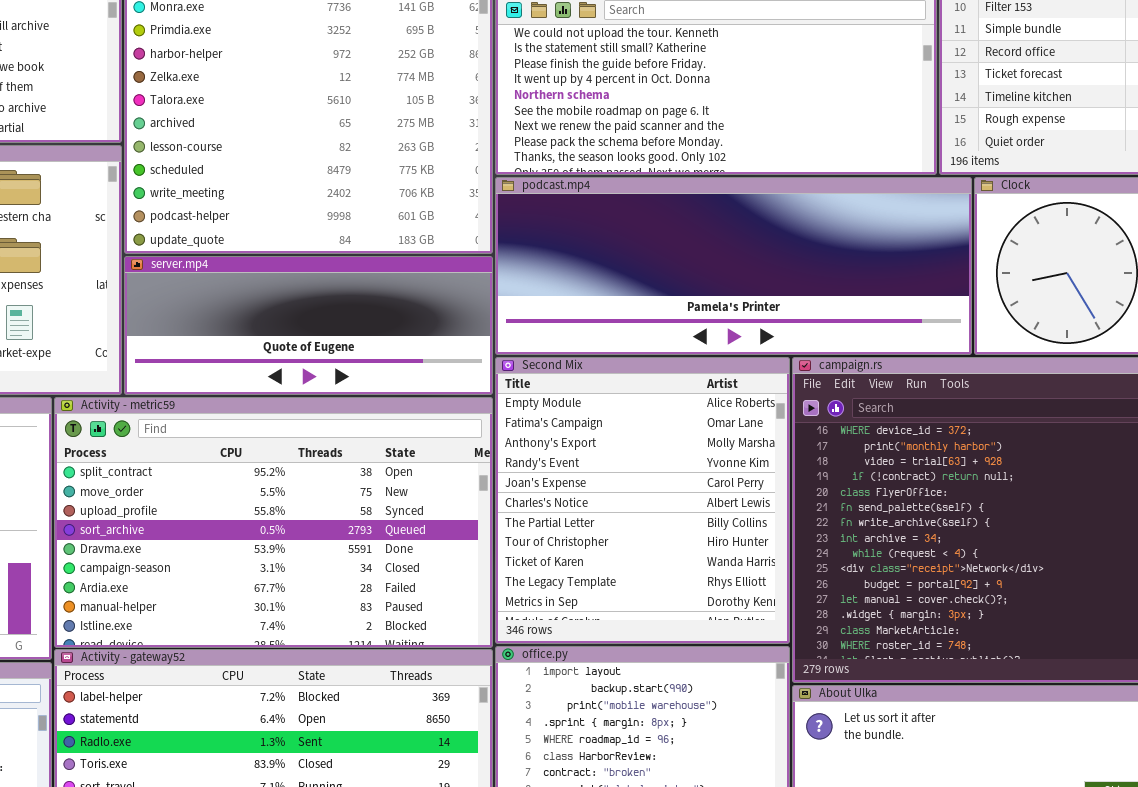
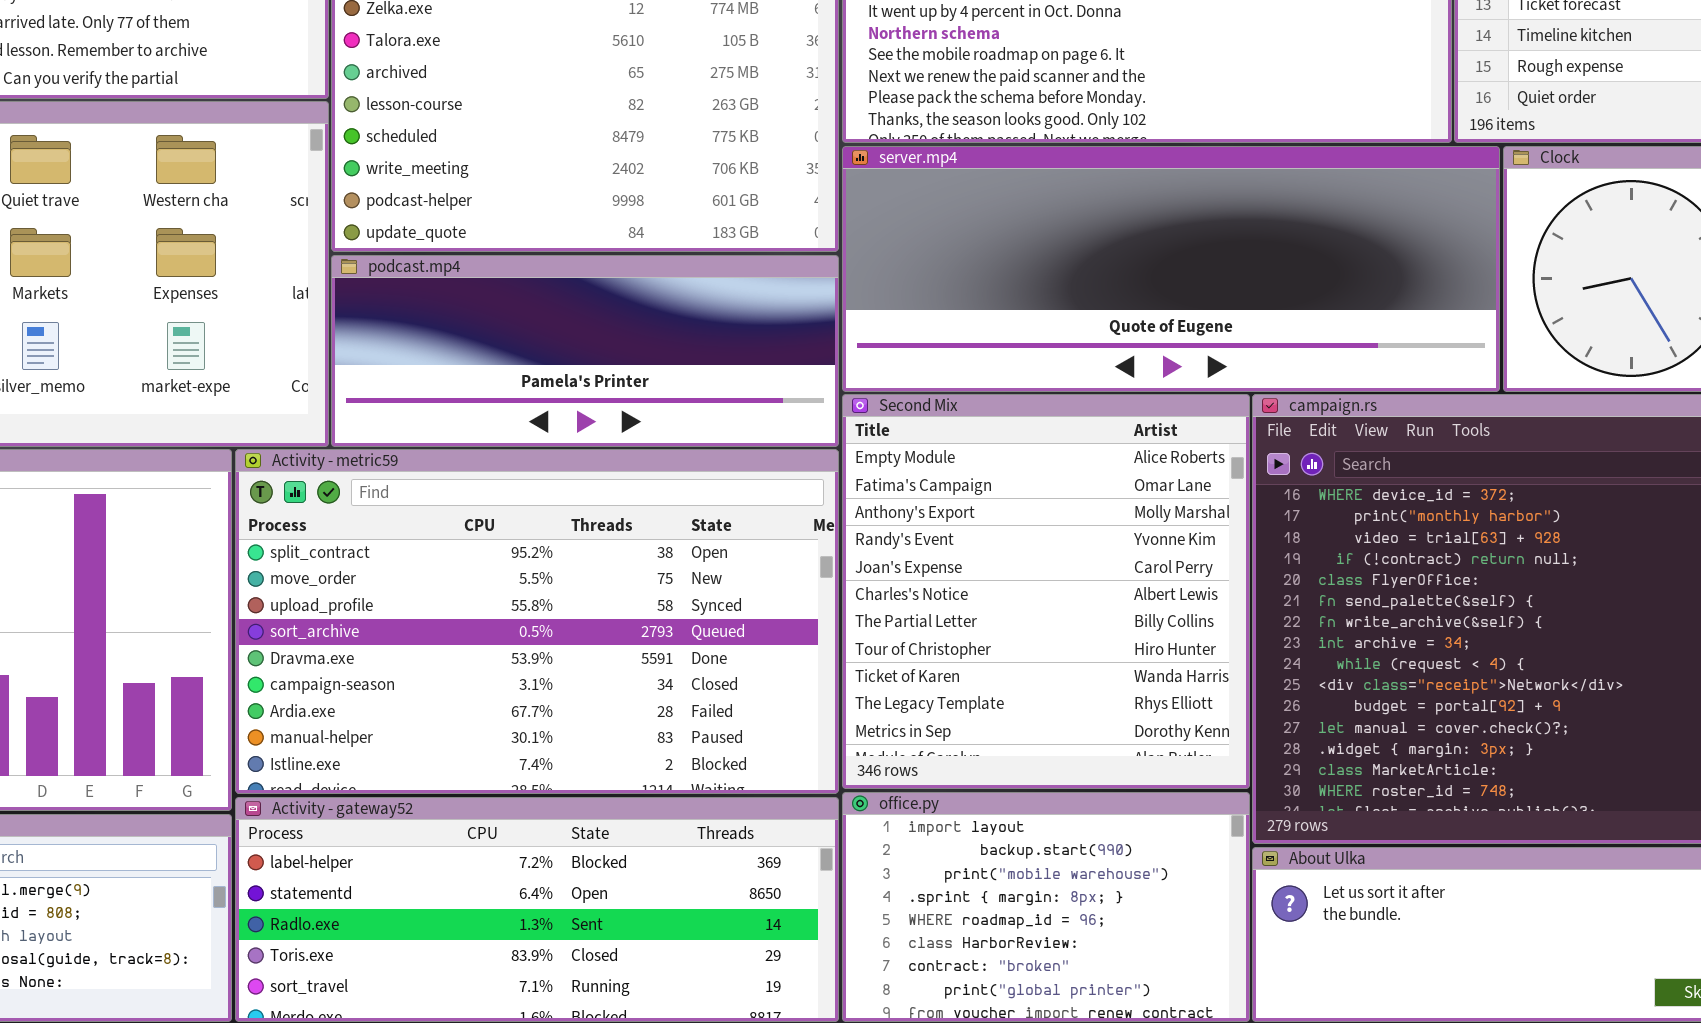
podcast.mp4: [495,177,972,355] -> [331,255,839,447], moved, resized
server.mp4: [124,256,493,395] -> [842,146,1500,392], moved, resized

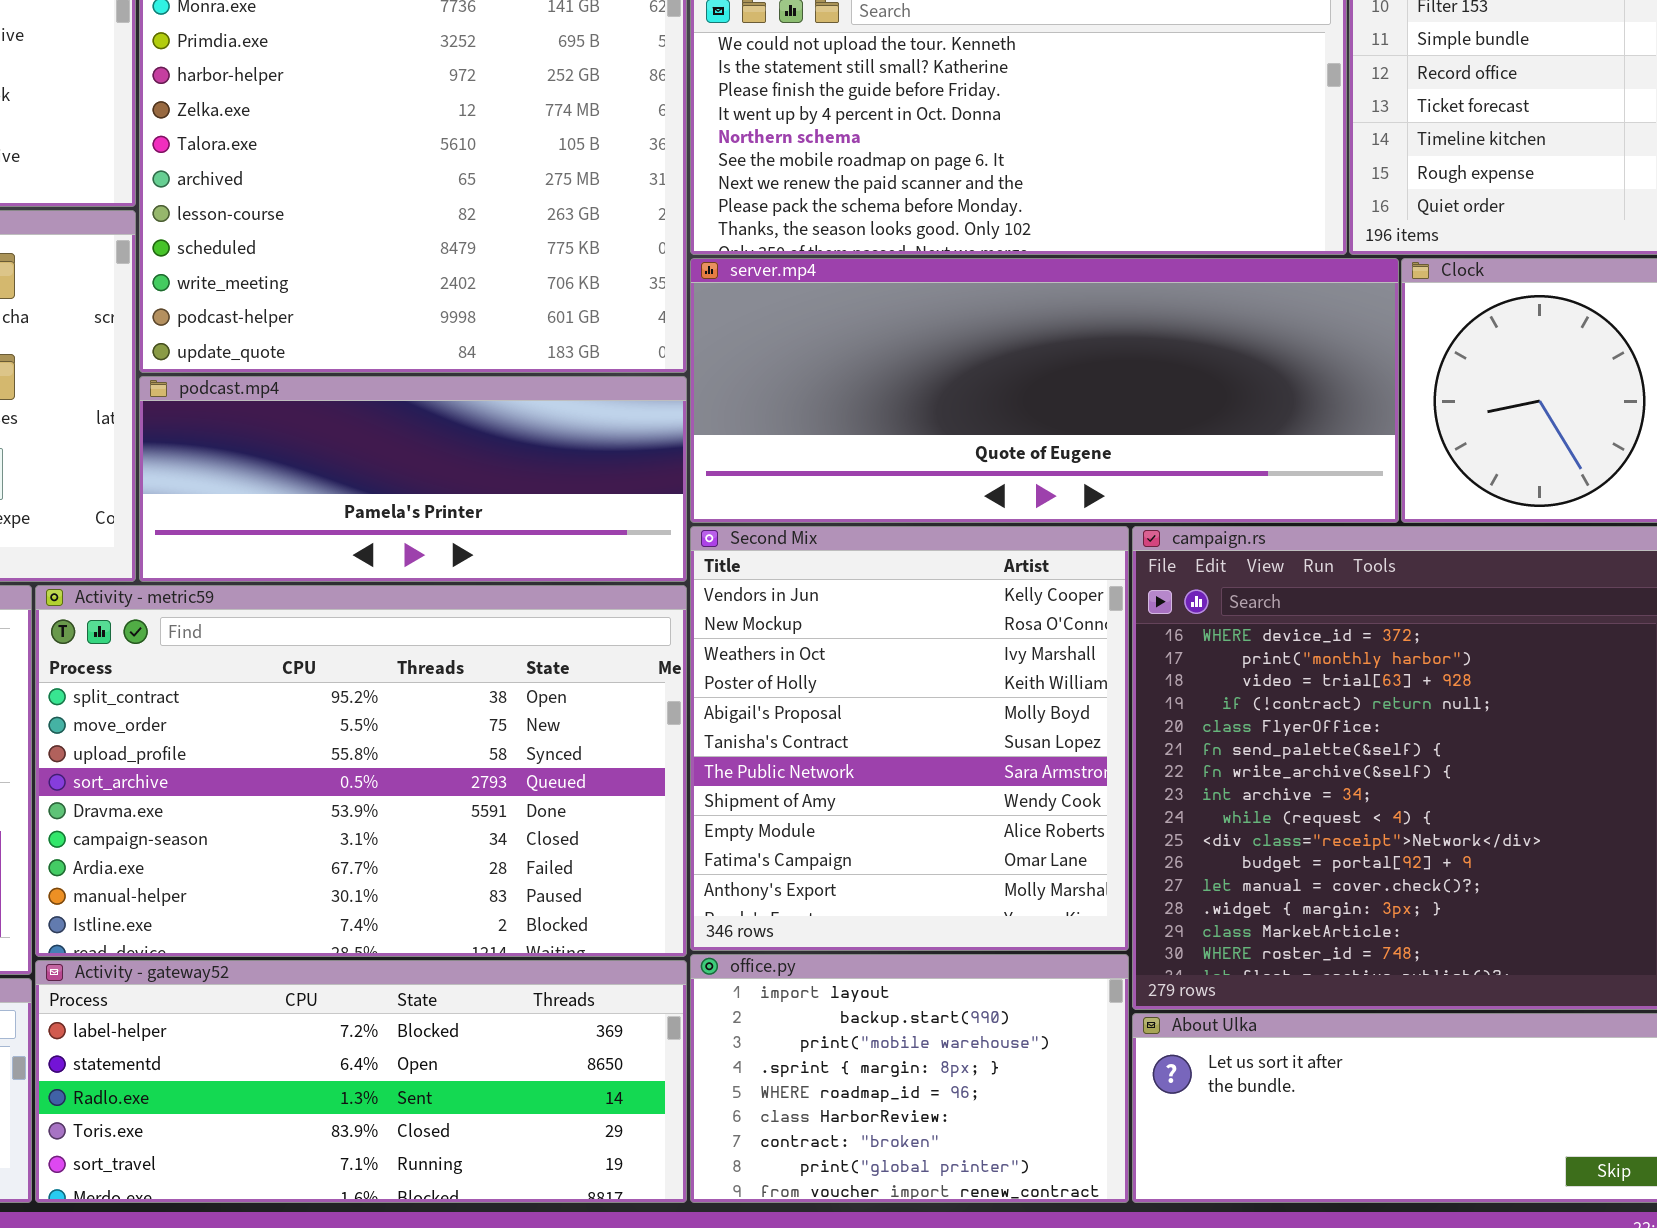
Second Mix: [842,394,1250,789] -> [690,526,1129,951], scrolled up 8 rows

